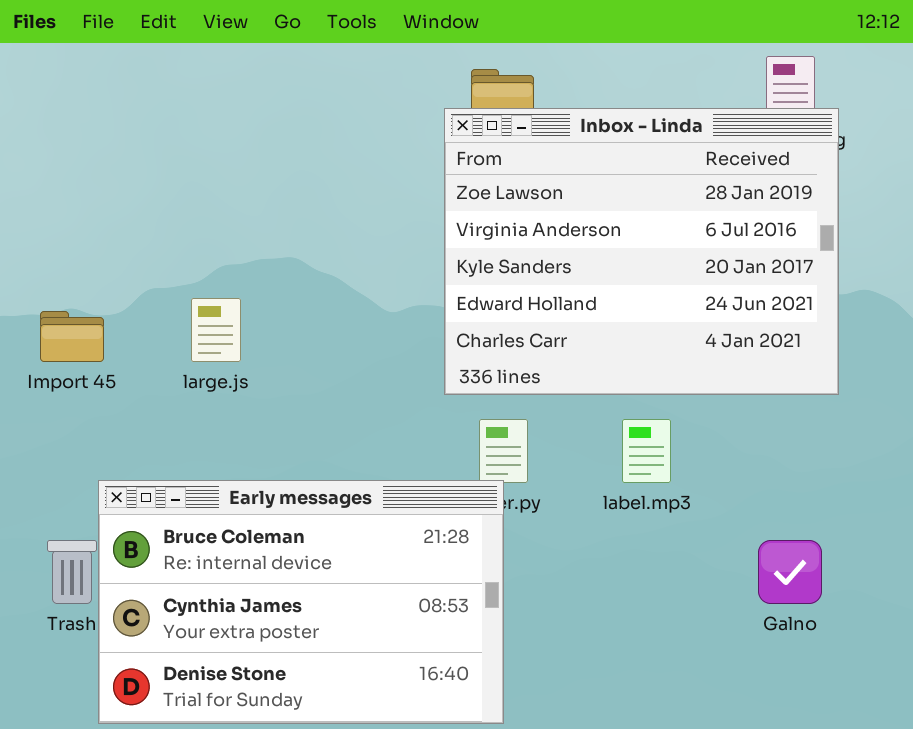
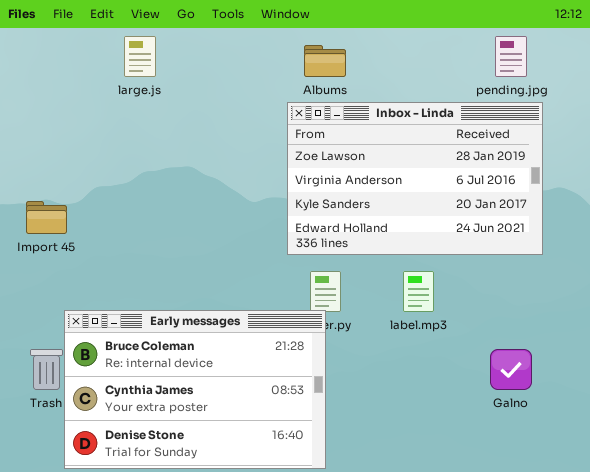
Inbox - Linda: [444,108,839,395] -> [287,102,543,255], resized
large.js: [191,298,241,362] -> [124,36,156,77], moved

